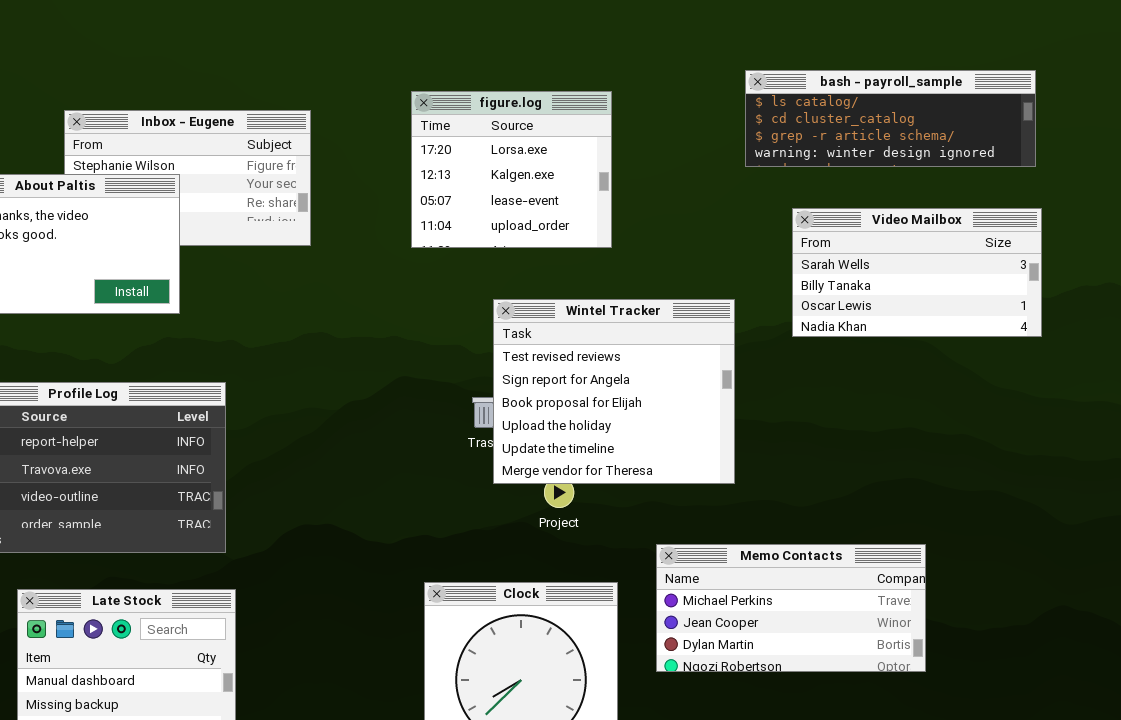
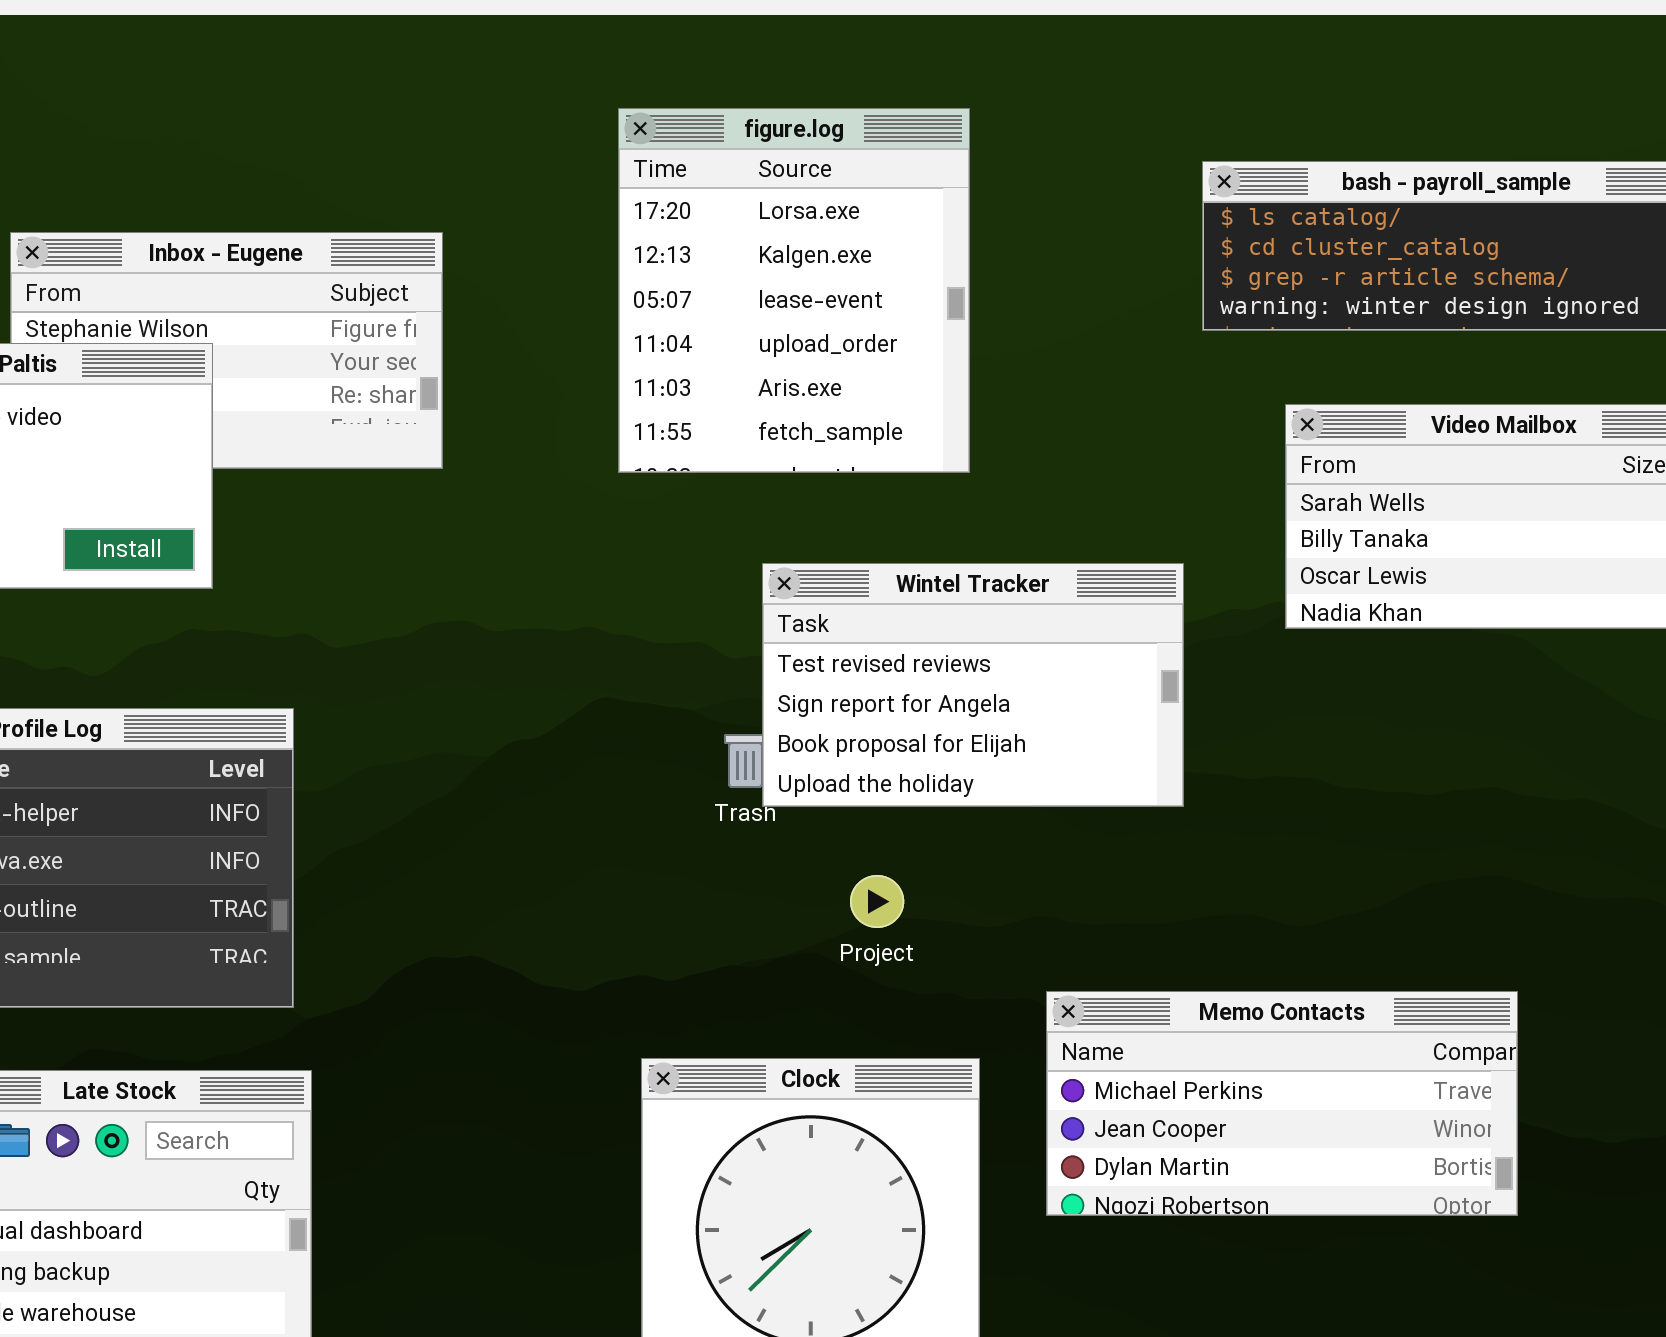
figure.log: [411,91,612,248] -> [618,108,970,473], resized
Wintel Tracker: [493,299,735,484] -> [762,563,1184,807], resized

